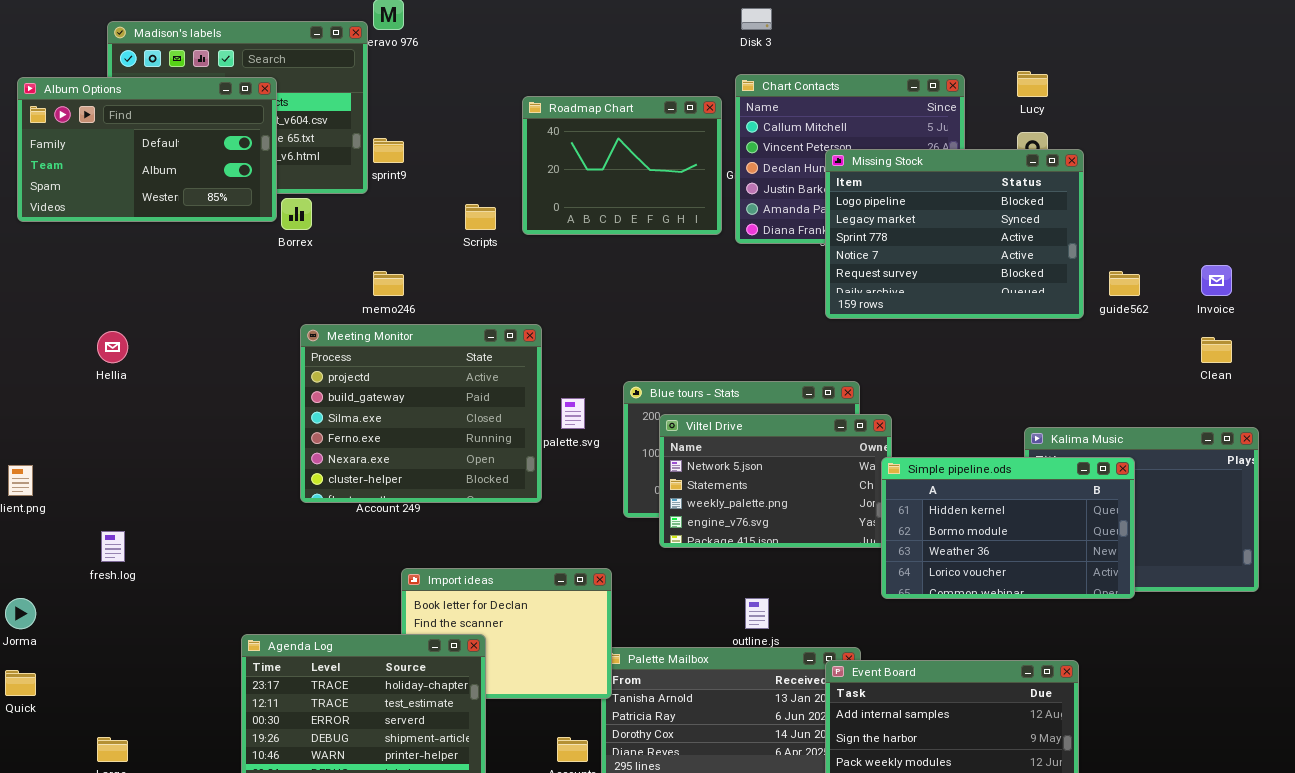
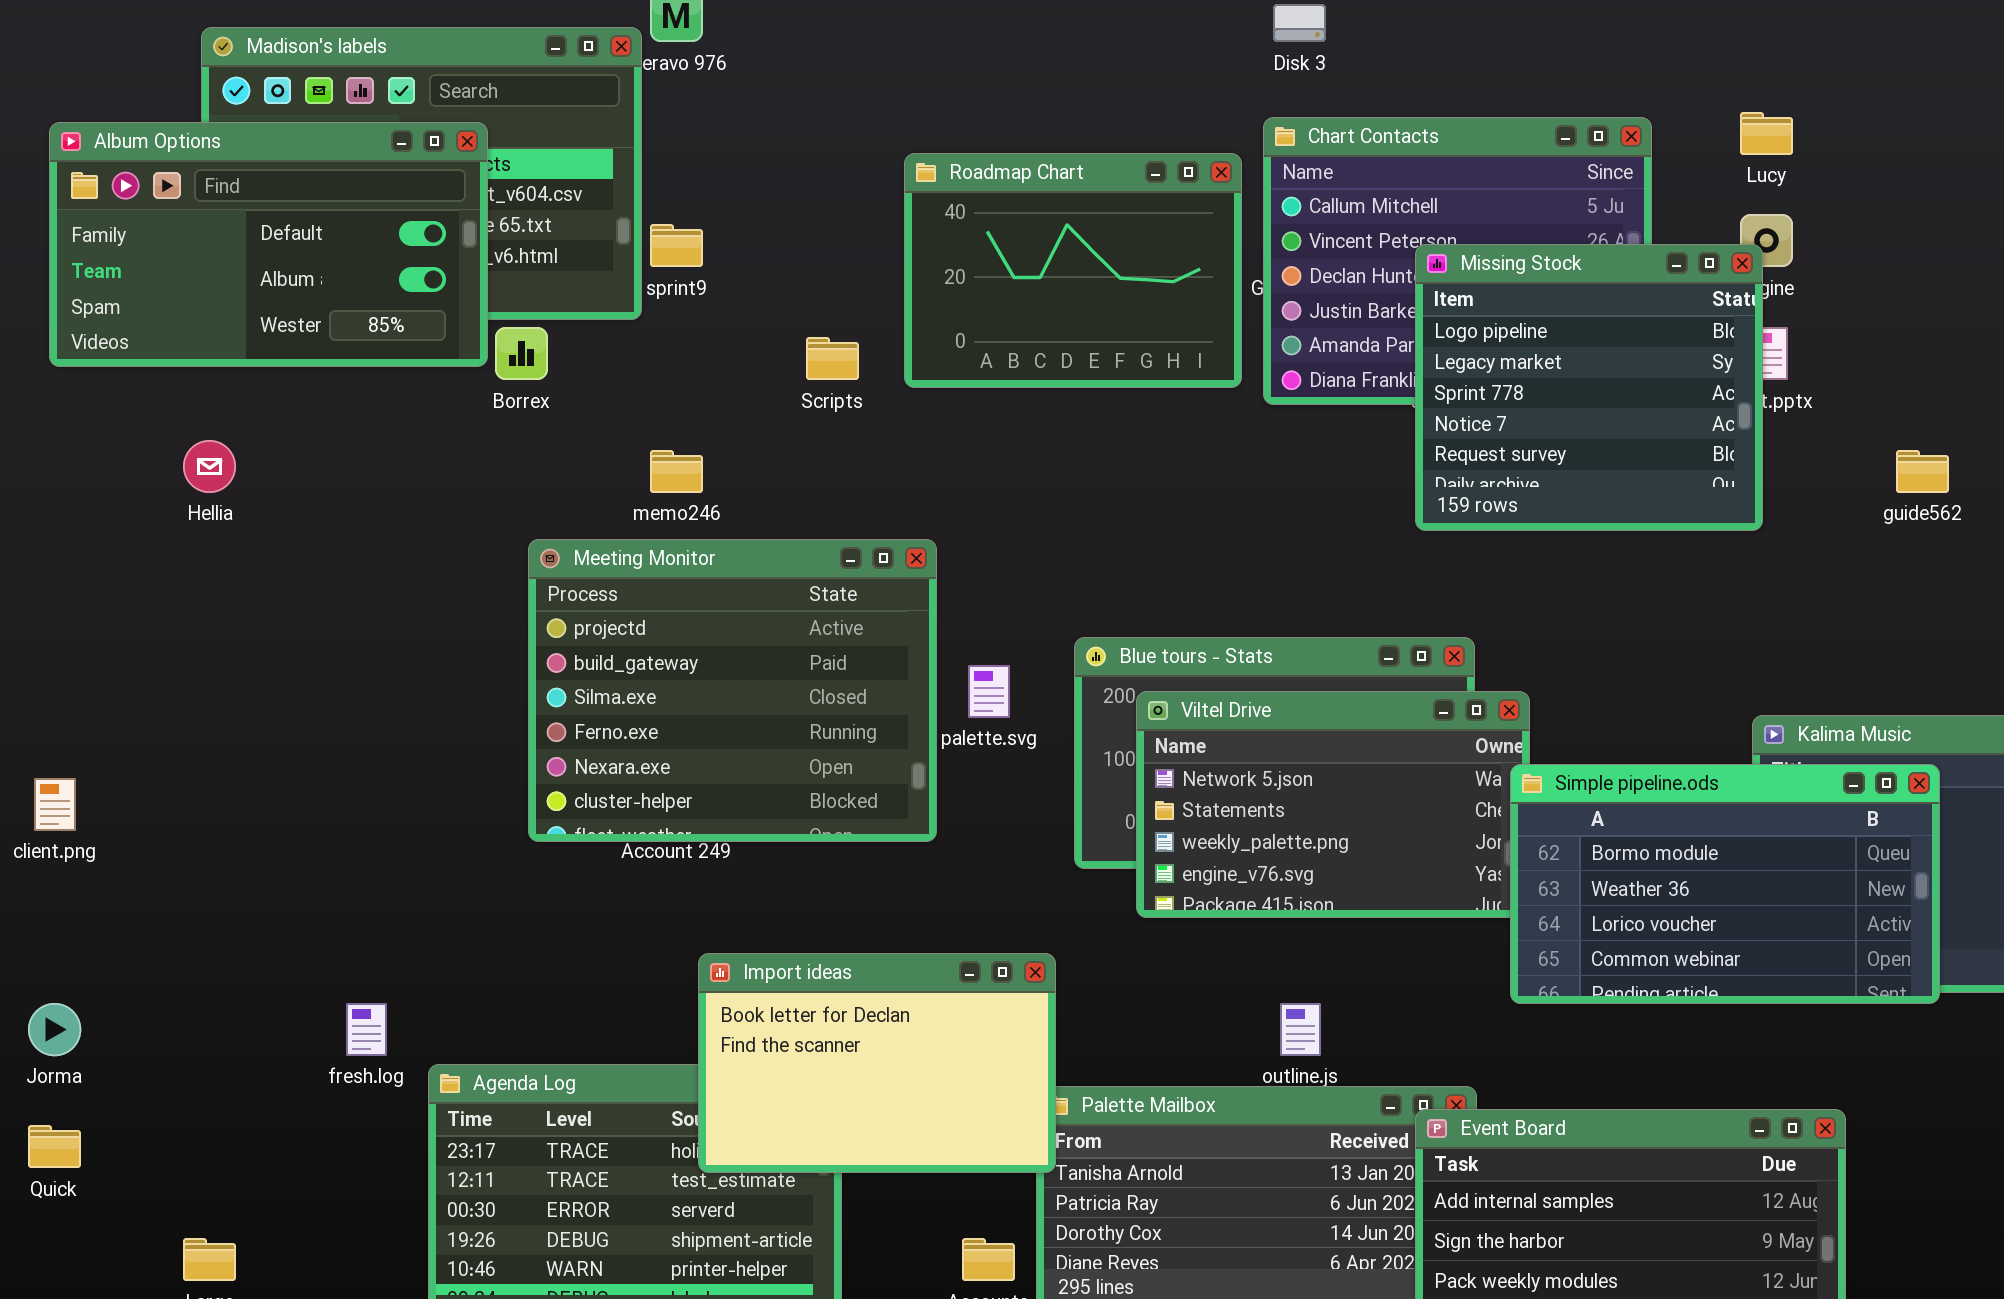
Missing Stock: [825,149,1084,319] -> [1415,244,1763,531], resized
Hellia: [97,331,128,363] -> [183,440,236,493], moved
Simple pipeline.ods: [881,457,1135,599] -> [1510,764,1940,1004], scrolled down 1 row
fresh.log: [101,531,125,562] -> [346,1003,387,1056], moved
Import ideas: [401,568,612,699] -> [698,953,1056,1173], raised

